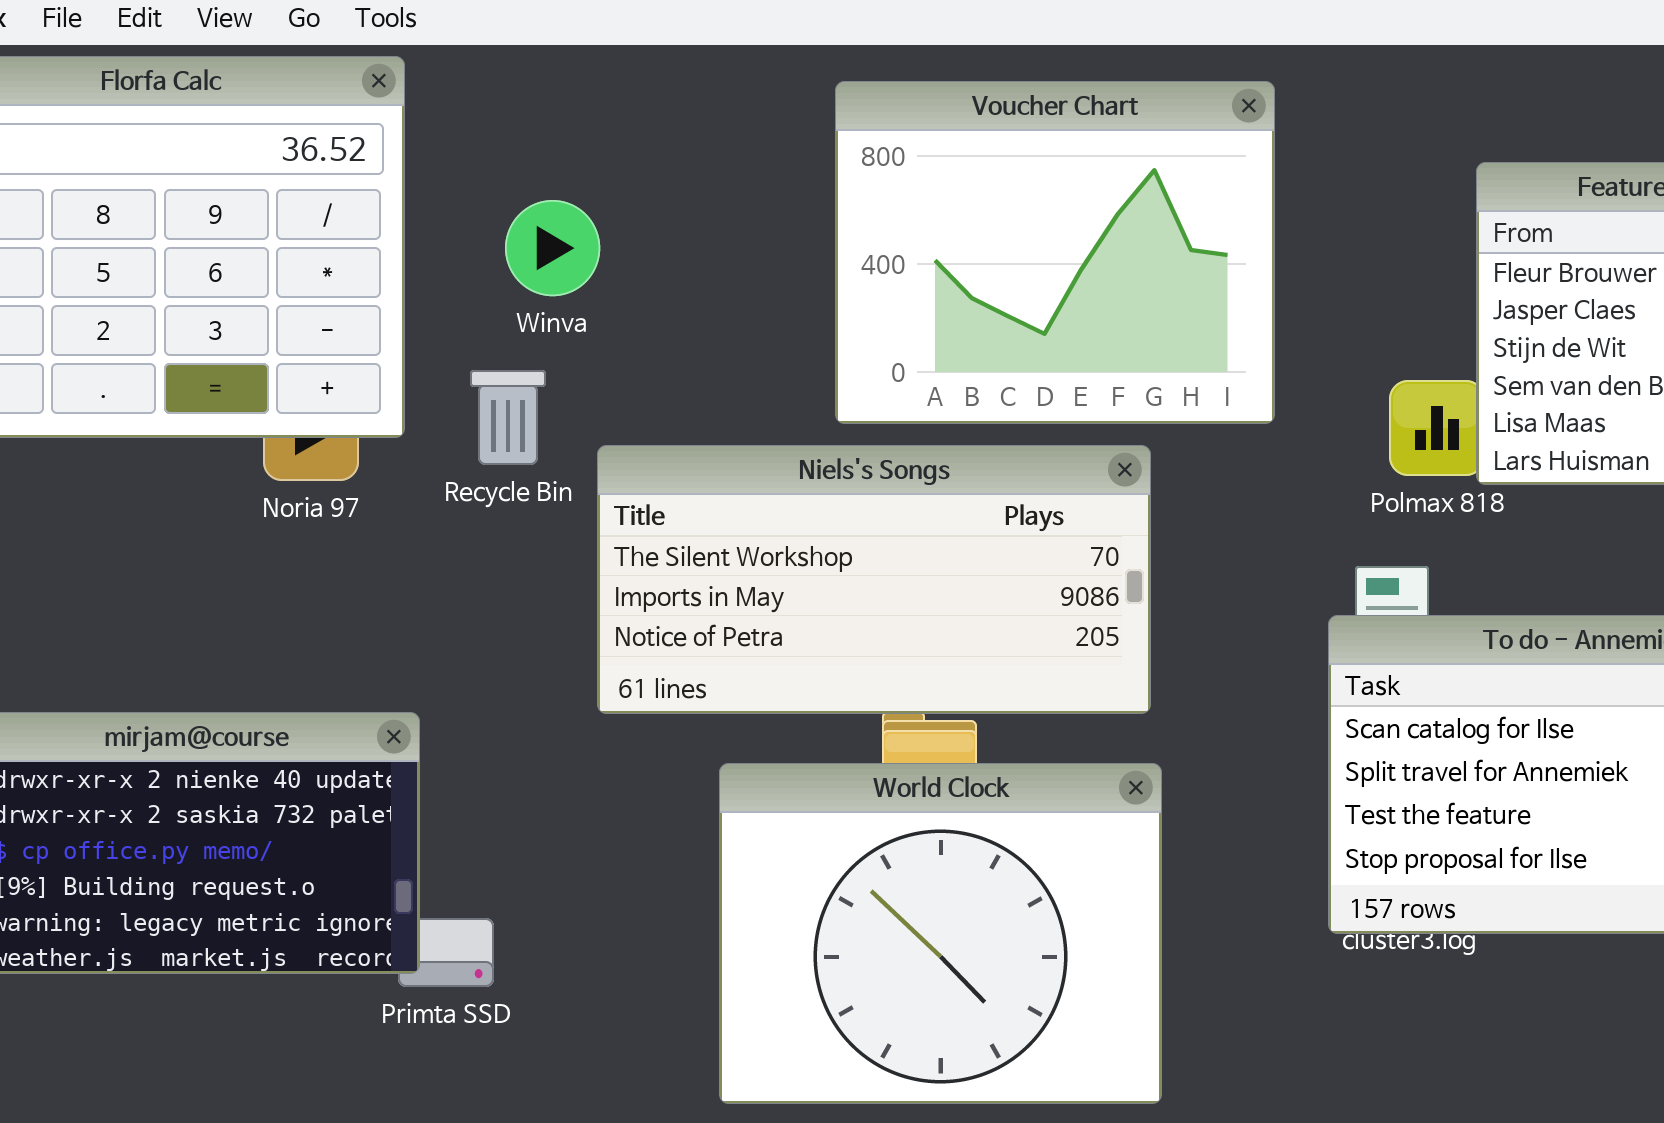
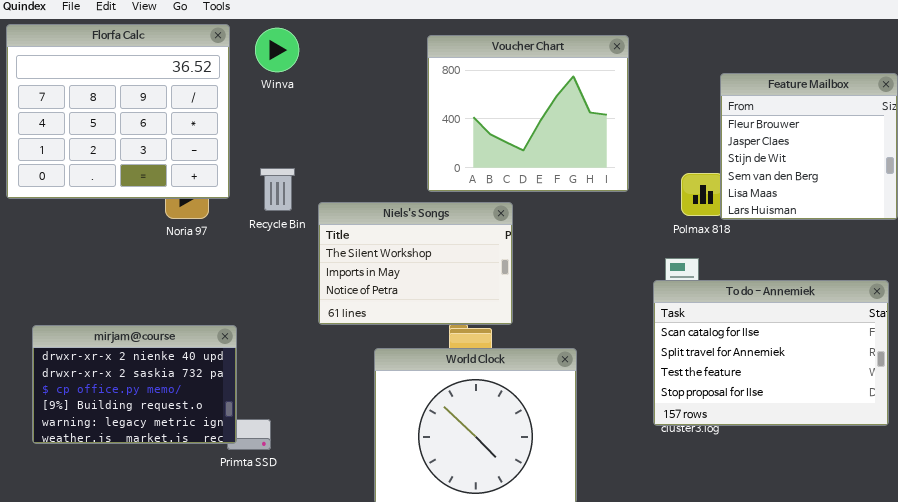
Winva: [505,200,600,296] -> [255,28,299,72], moved
Niels's Songs: [597,445,1151,714] -> [318,202,513,325], resized

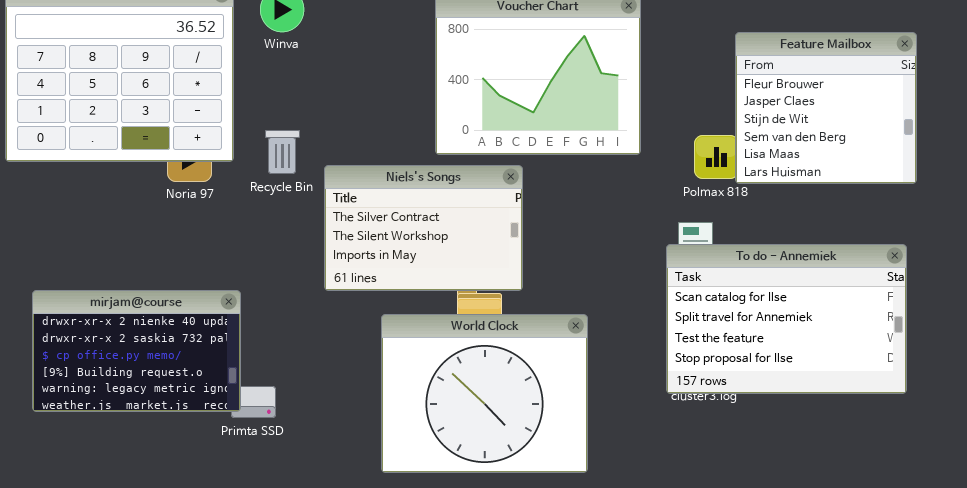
Niels's Songs: [318,202,513,325] -> [324,165,523,291], scrolled up 1 row

